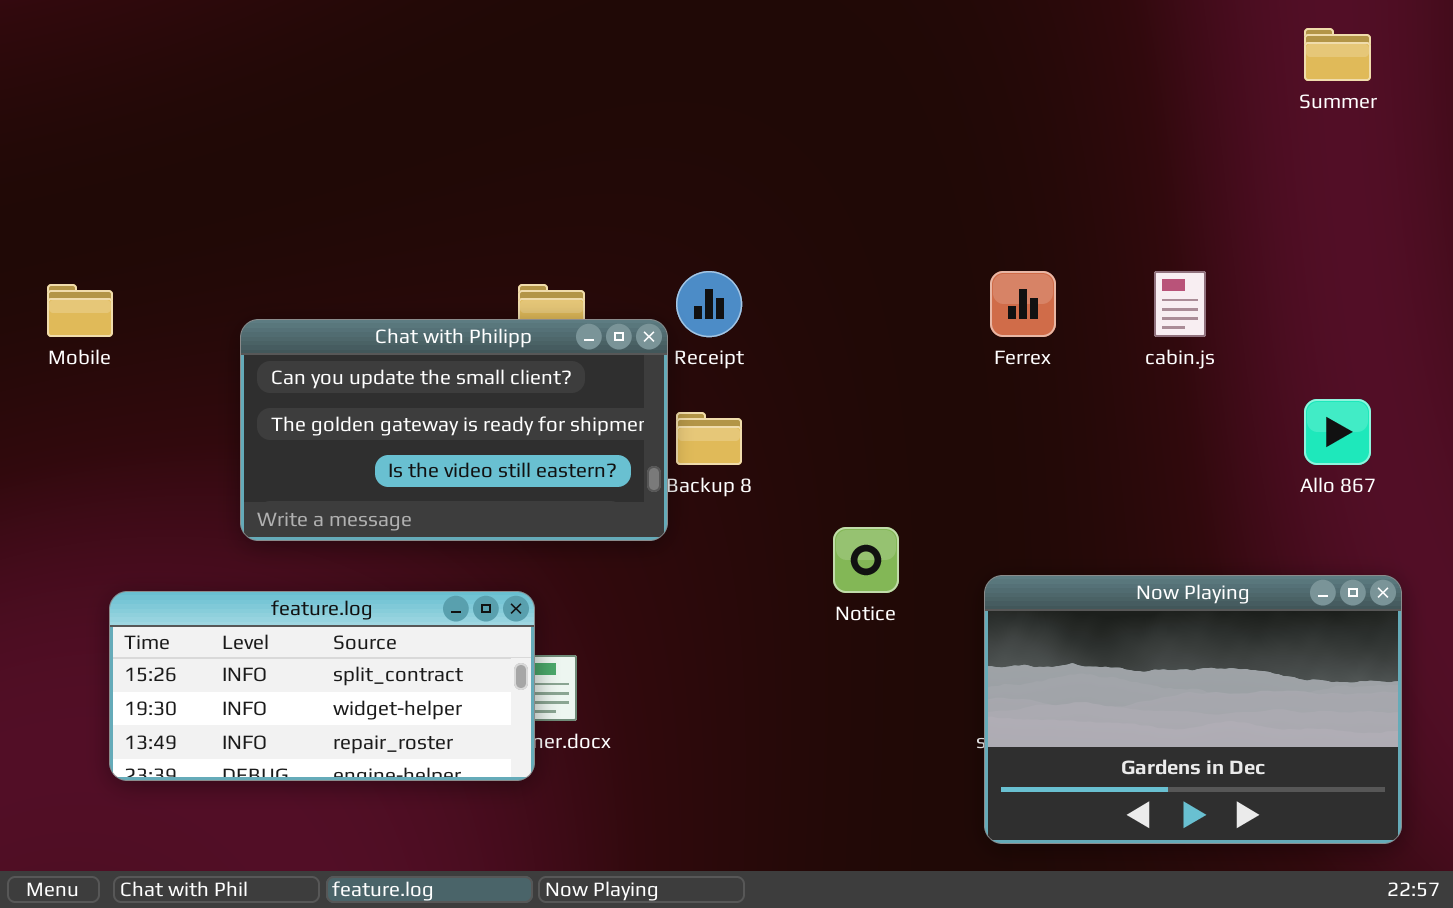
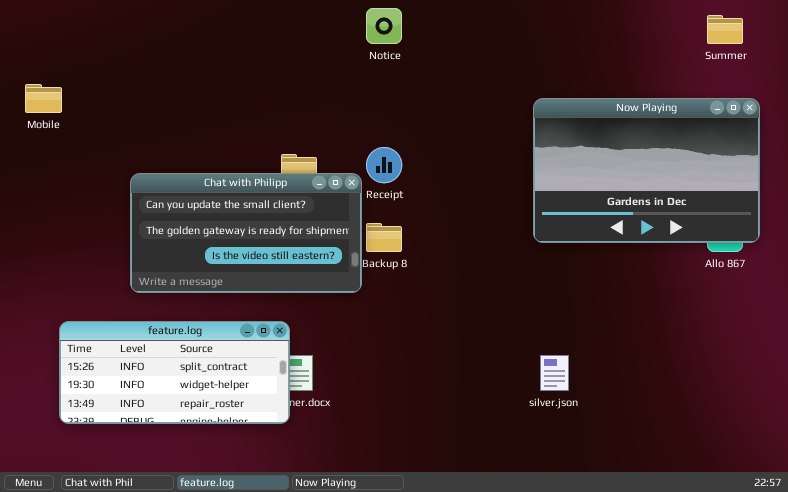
Mobile: [47,284,113,337] -> [25,84,62,113], moved
Notice: [833,527,899,593] -> [366,8,402,44], moved
Now Playing: [984,575,1402,844] -> [533,98,760,243], moved

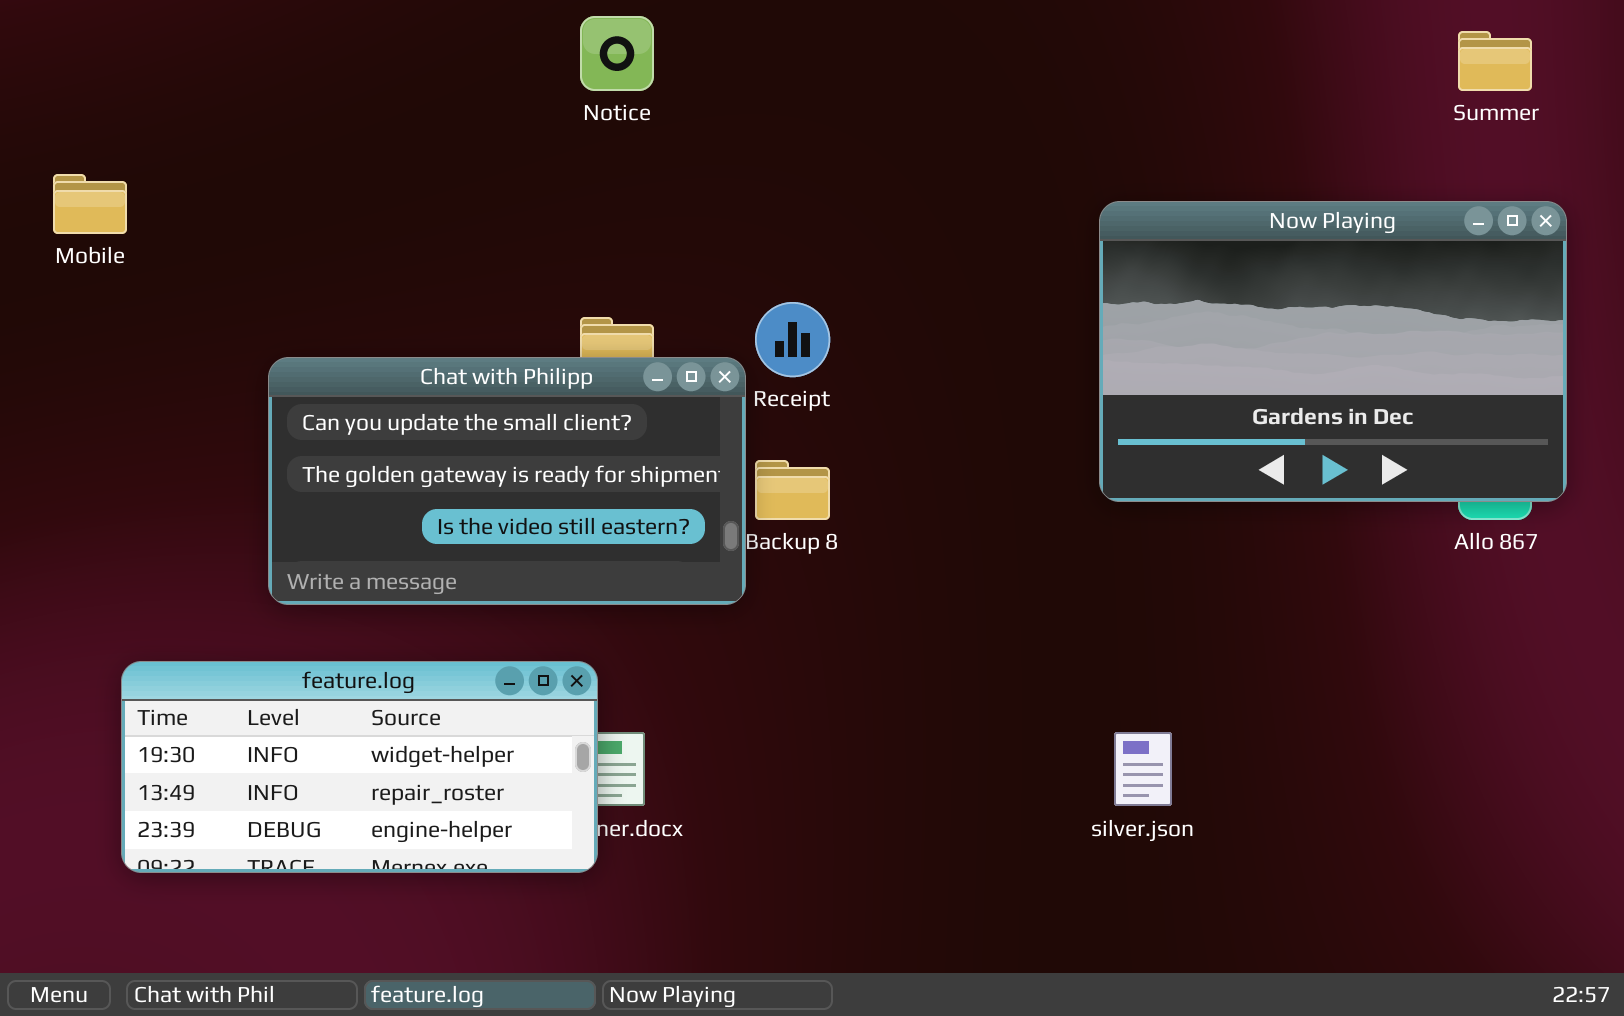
Notice: [366,8,402,44] -> [580,16,654,91], moved
feature.log: [59,321,290,424] -> [121,661,598,873], scrolled down 1 row

